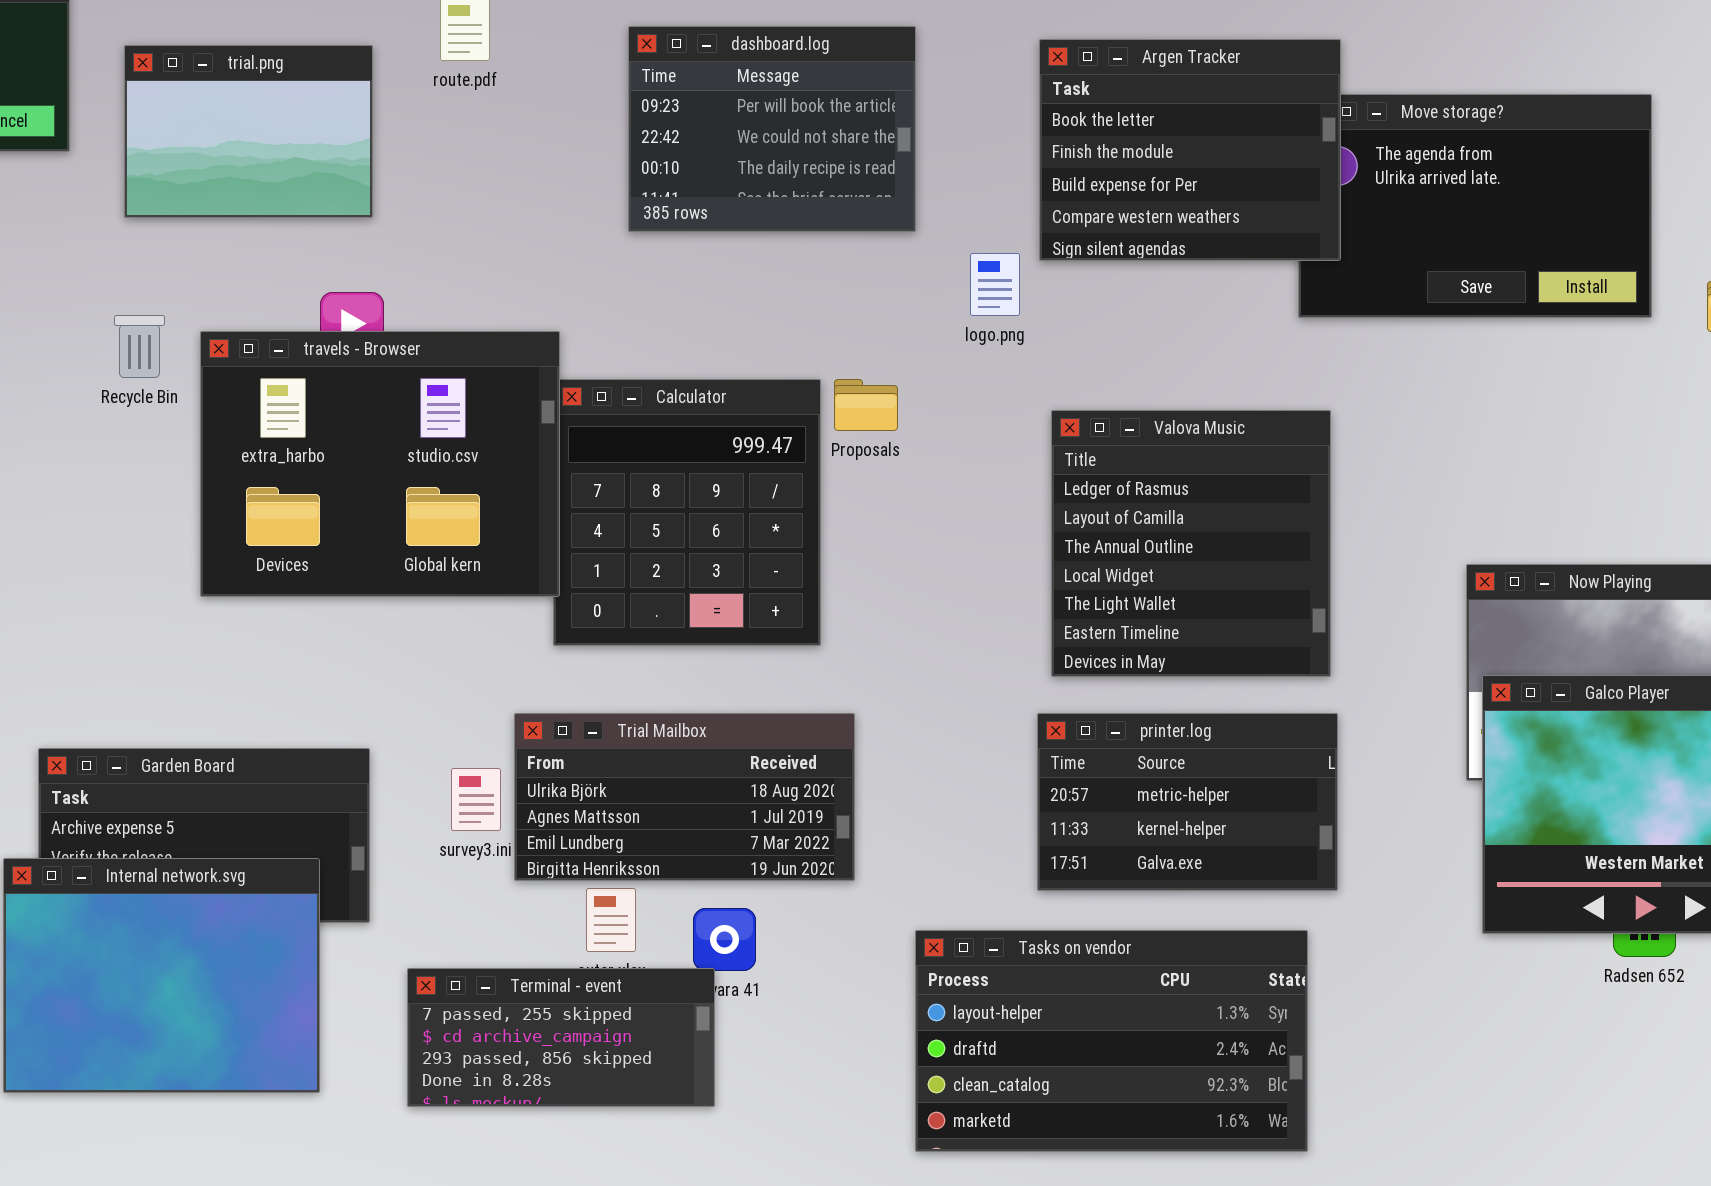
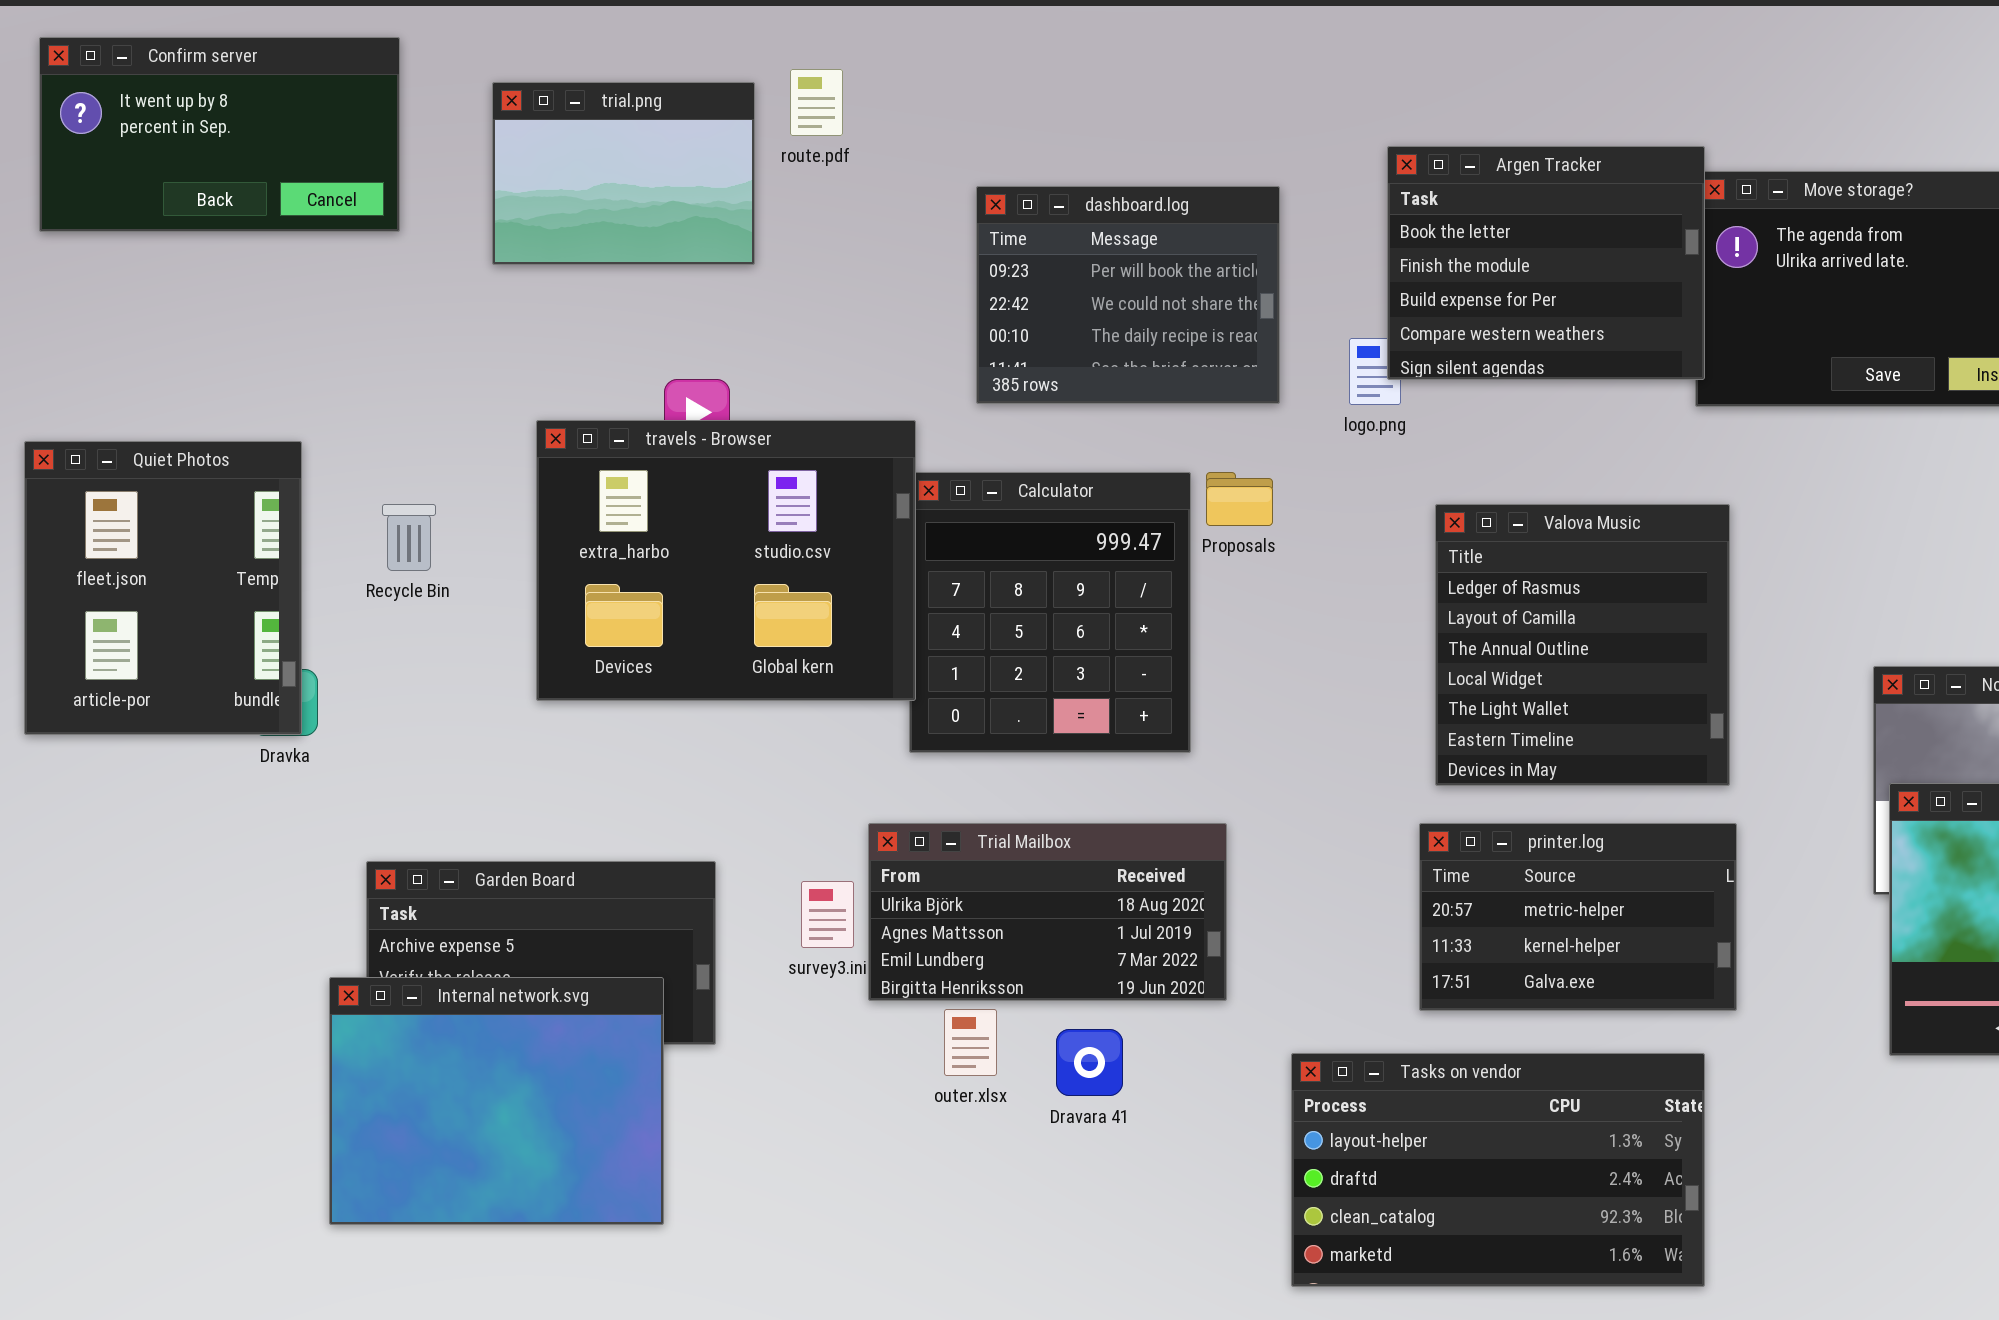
dashboard.log: [628,26,916,232] -> [976,186,1280,404], moved
Argen Tracker: [1039,39,1341,261] -> [1387,146,1705,380], moved
trial.png: [124,45,373,218] -> [492,82,755,265], moved
Recycle Bin: [114,315,165,378] -> [382,504,436,571], moved
Terminal - event: [407,968,715,1107] -> none, closed

